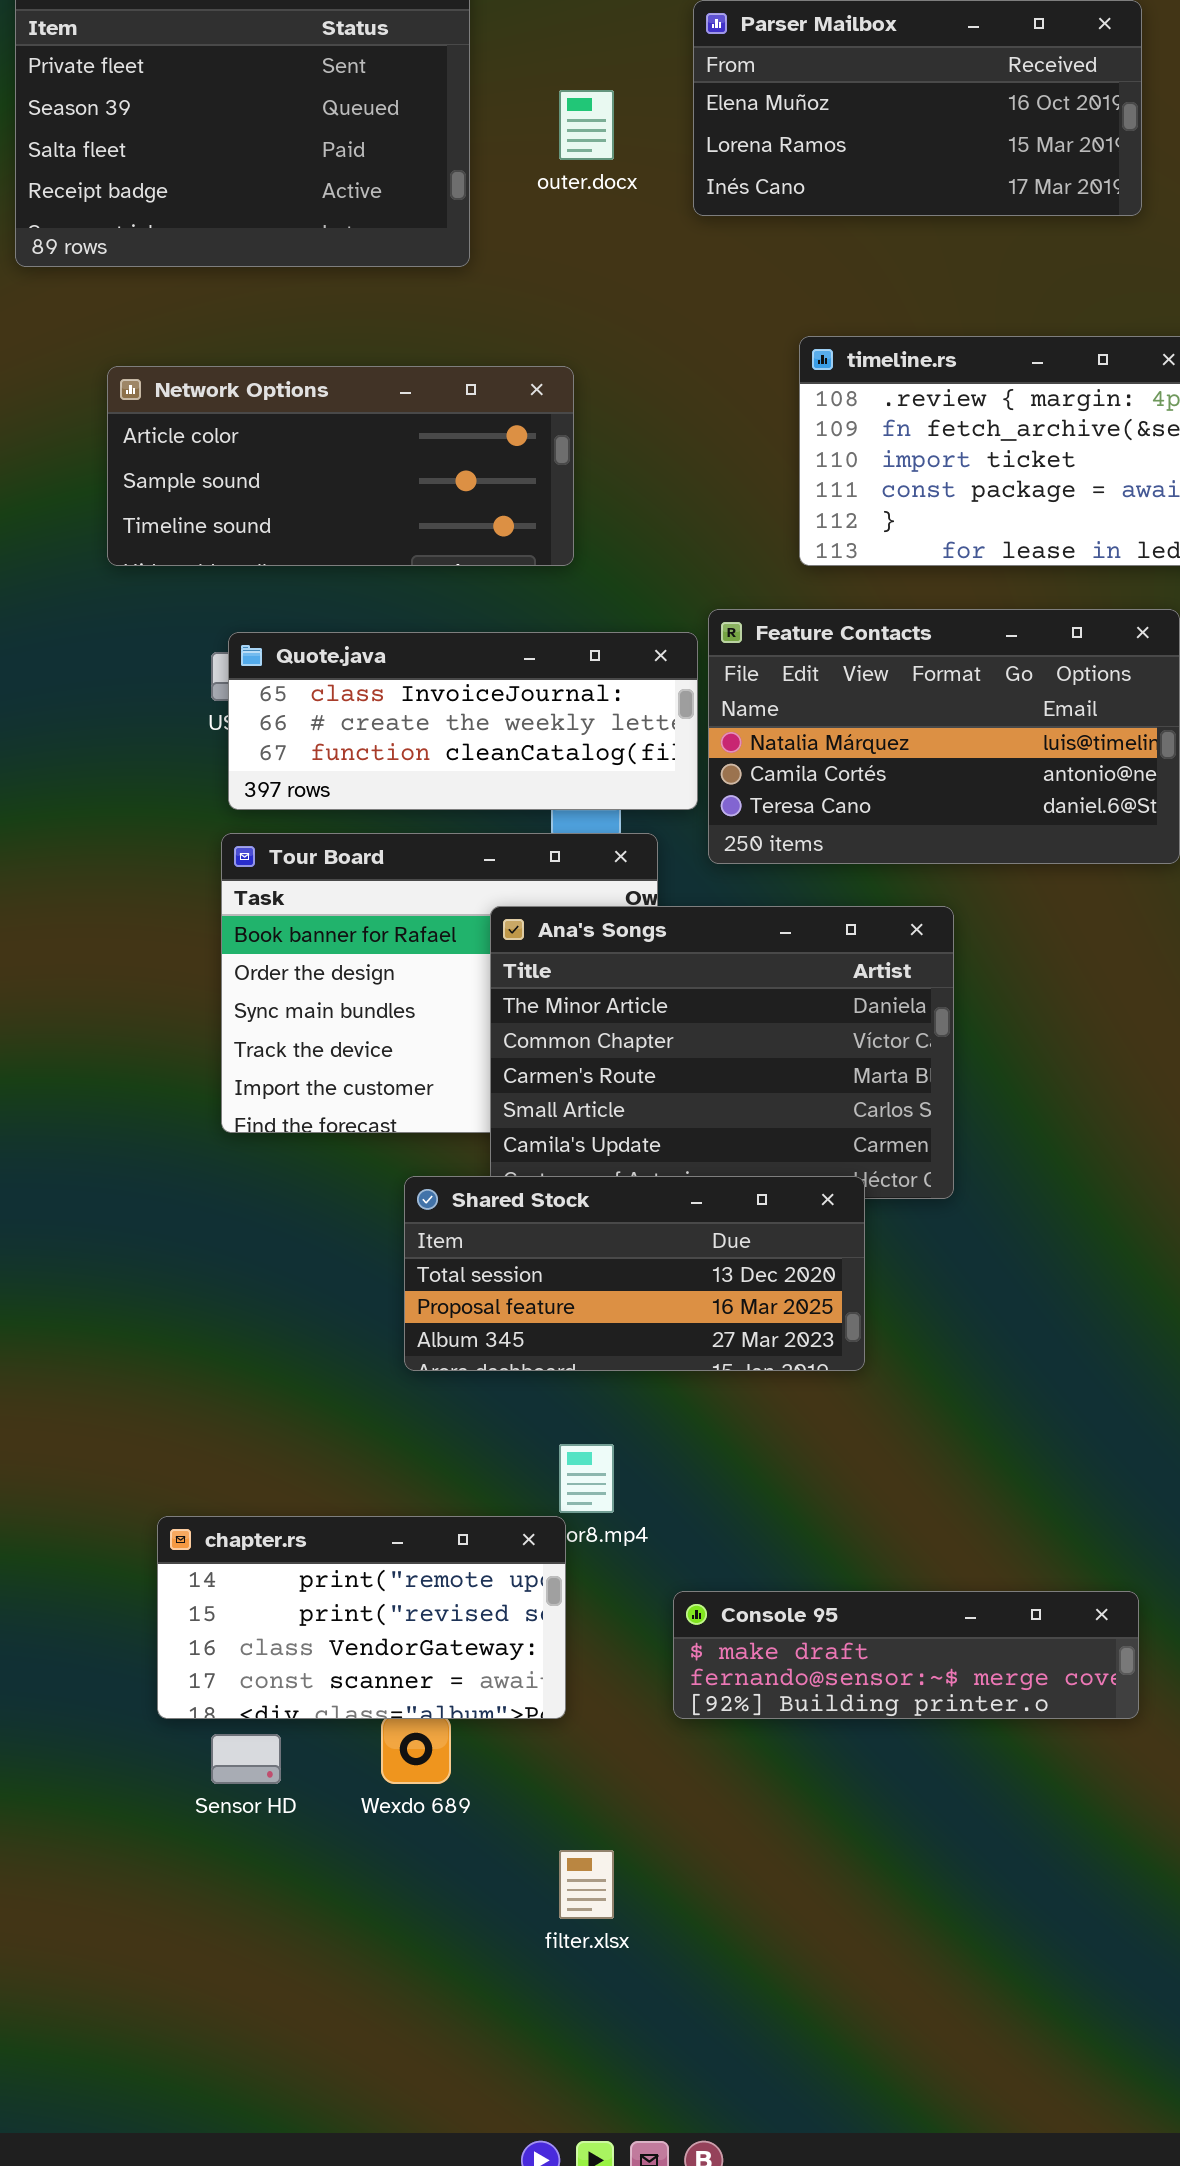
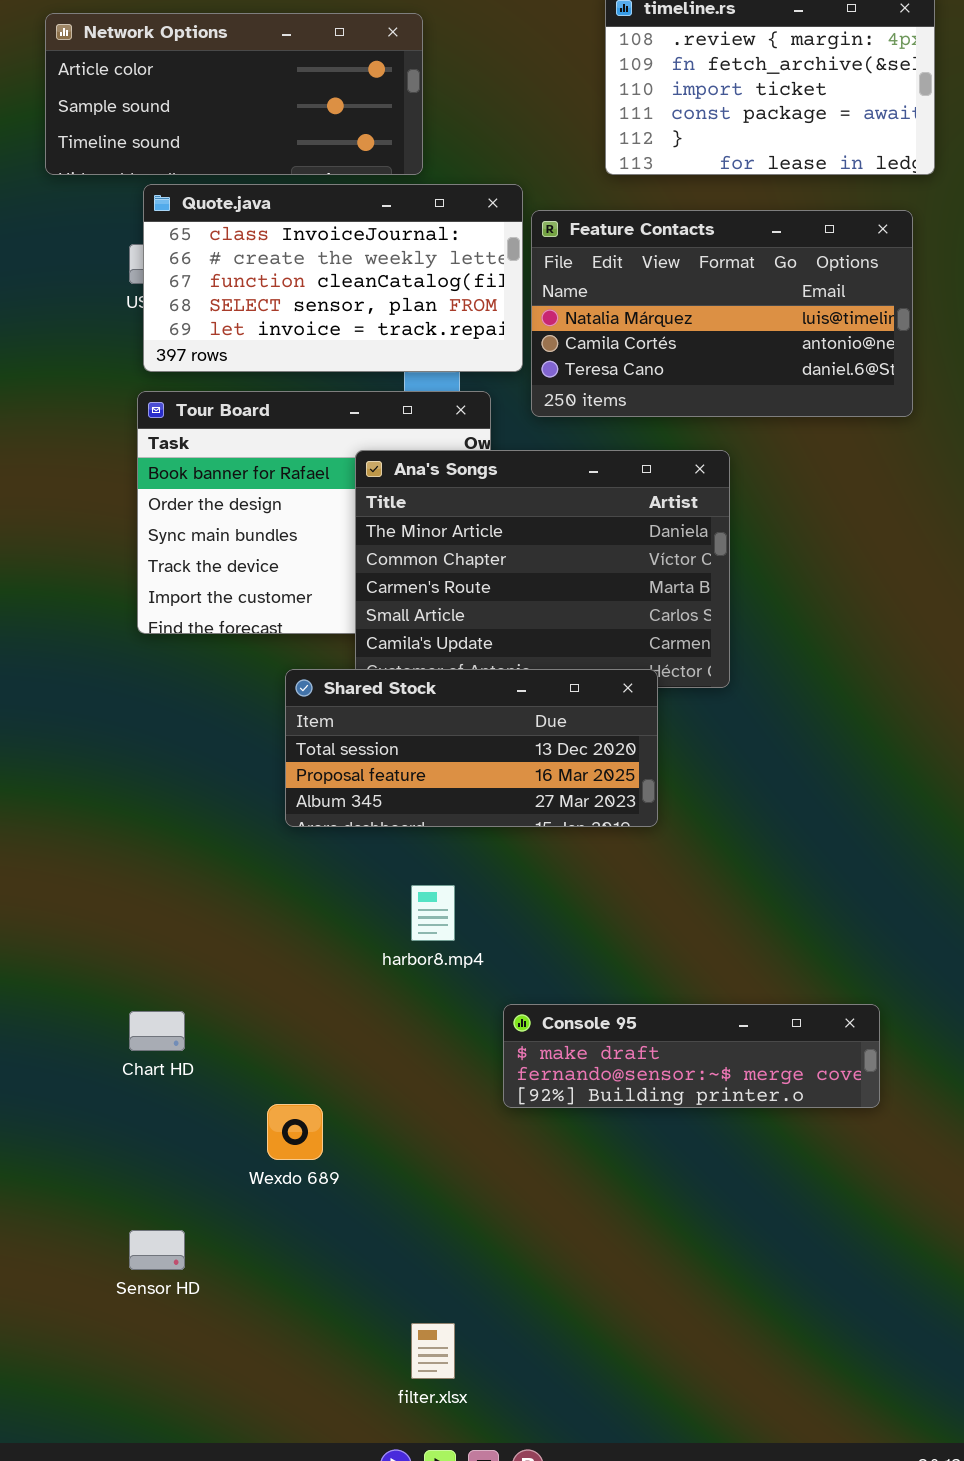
Quote.java: [228,632,698,810] -> [143,184,523,372], resized
chapter.rs: [157,1516,566,1719] -> none, closed
Sensor HD: [211,1734,281,1784] -> [129,1230,185,1270], moved
filter.xlsx: [559,1850,614,1919] -> [411,1323,455,1379], moved

